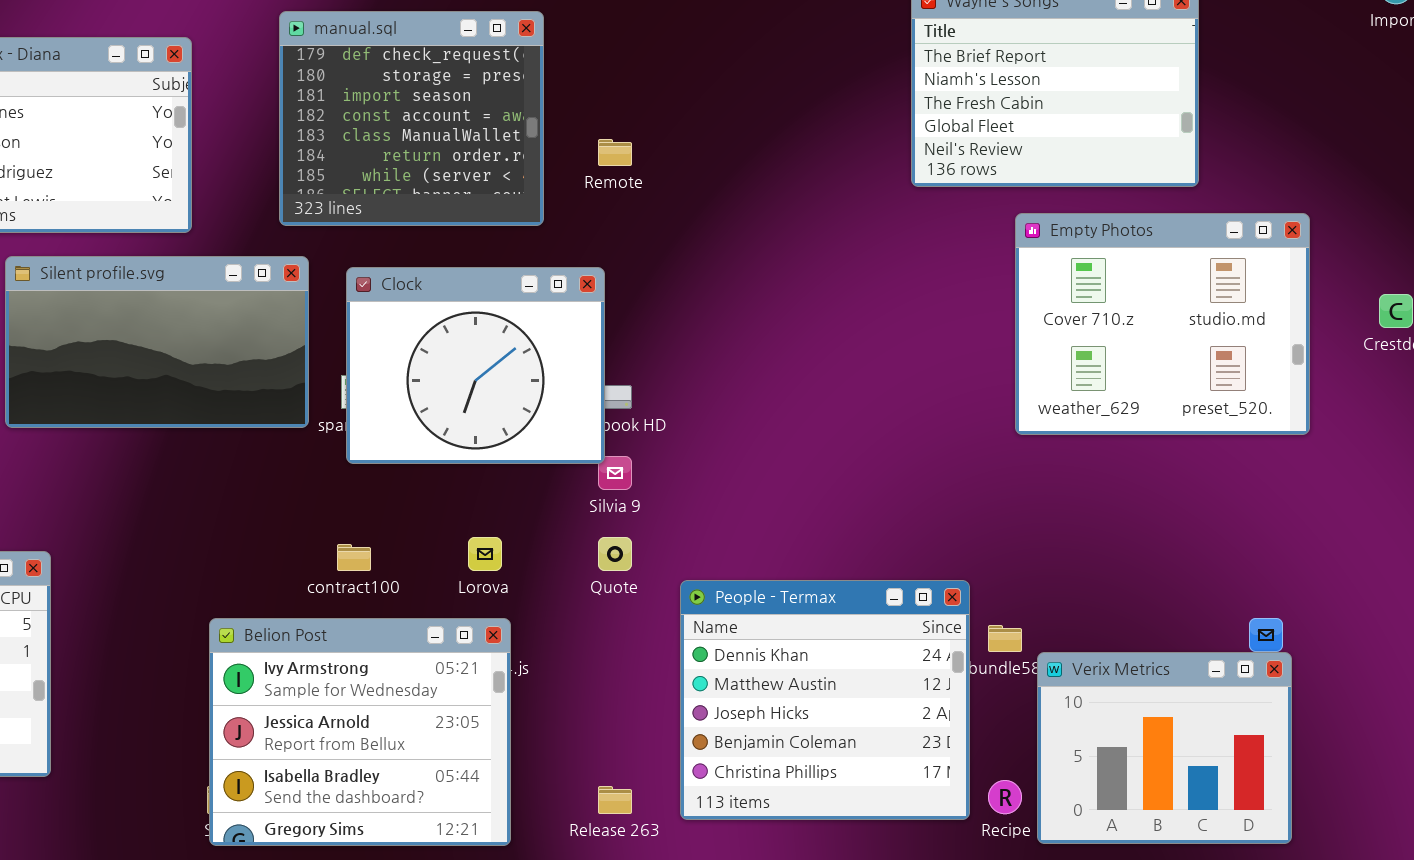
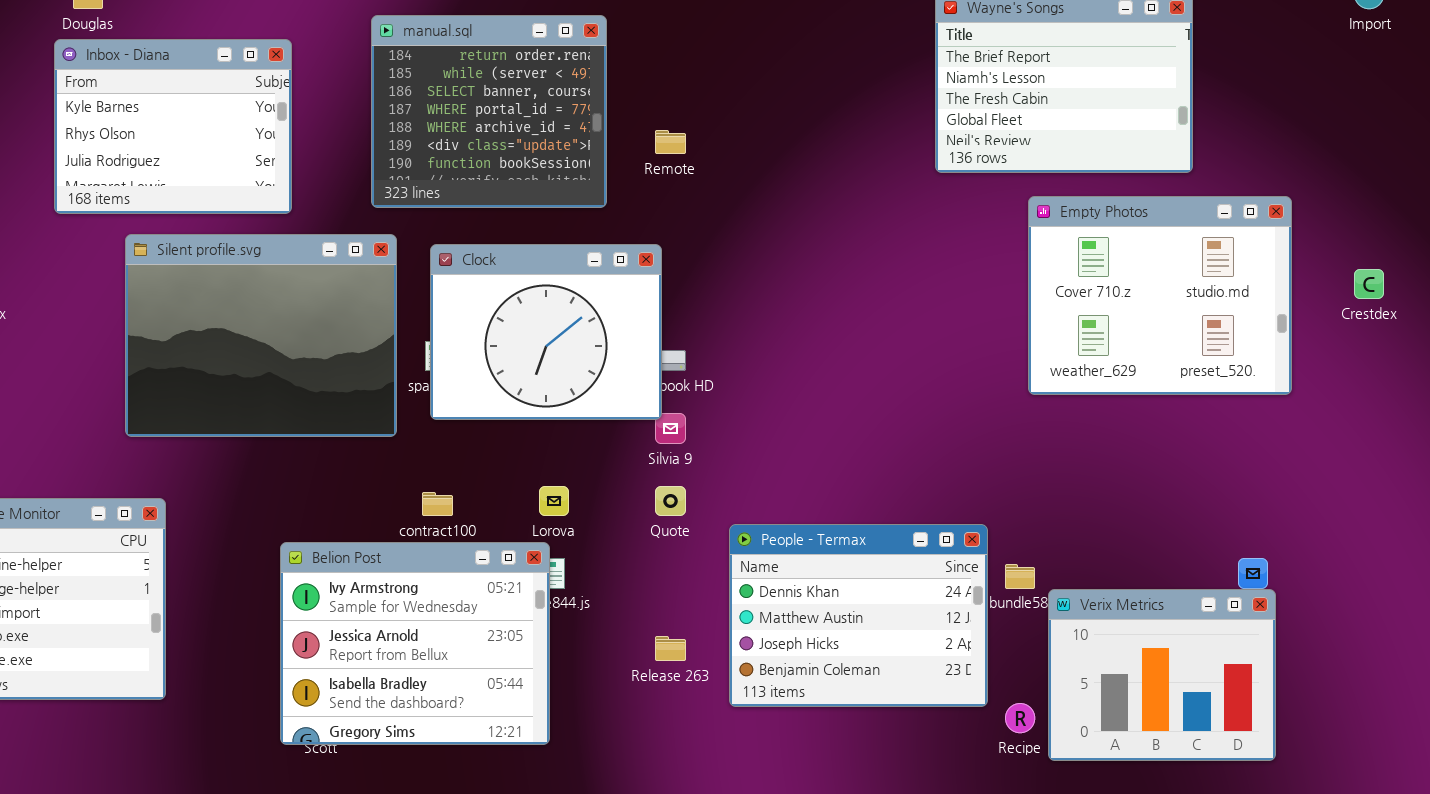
manual.sql: [279,11,544,226] -> [371,15,607,208], scrolled down 5 rows
Silent profile.svg: [5,256,309,428] -> [125,234,397,437], resized
People - Termax: [680,580,970,820] -> [729,524,988,707], resized
Belion Post: [209,618,511,846] -> [280,542,550,745], moved
Release 263: [598,786,632,814] -> [655,636,686,661], moved

